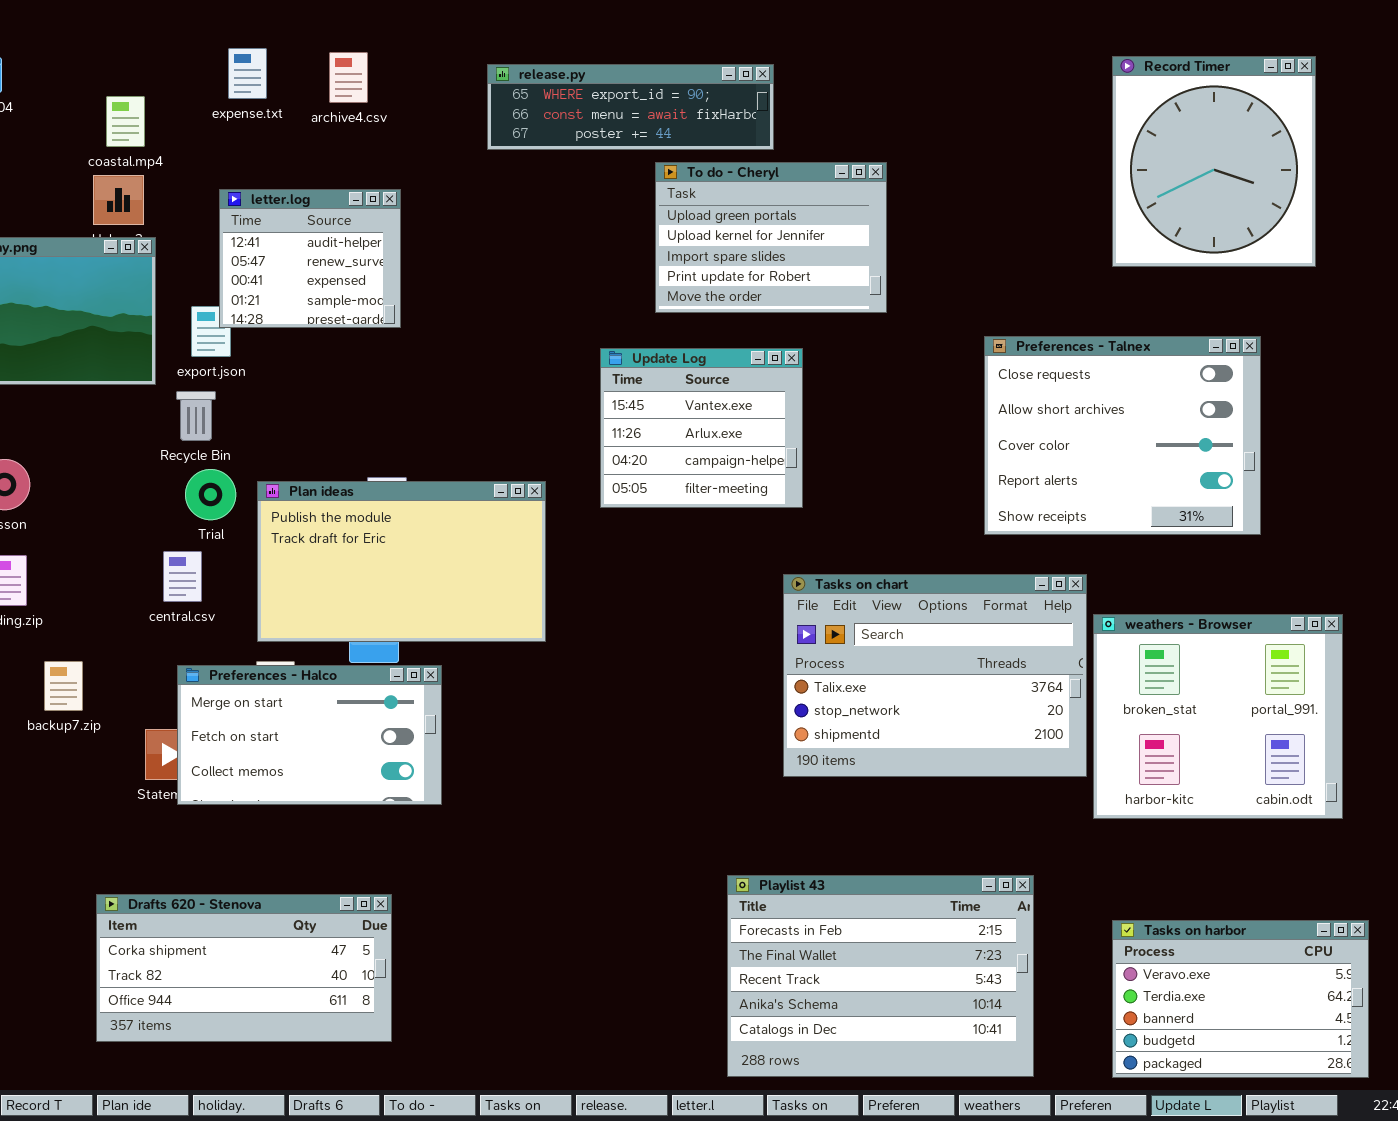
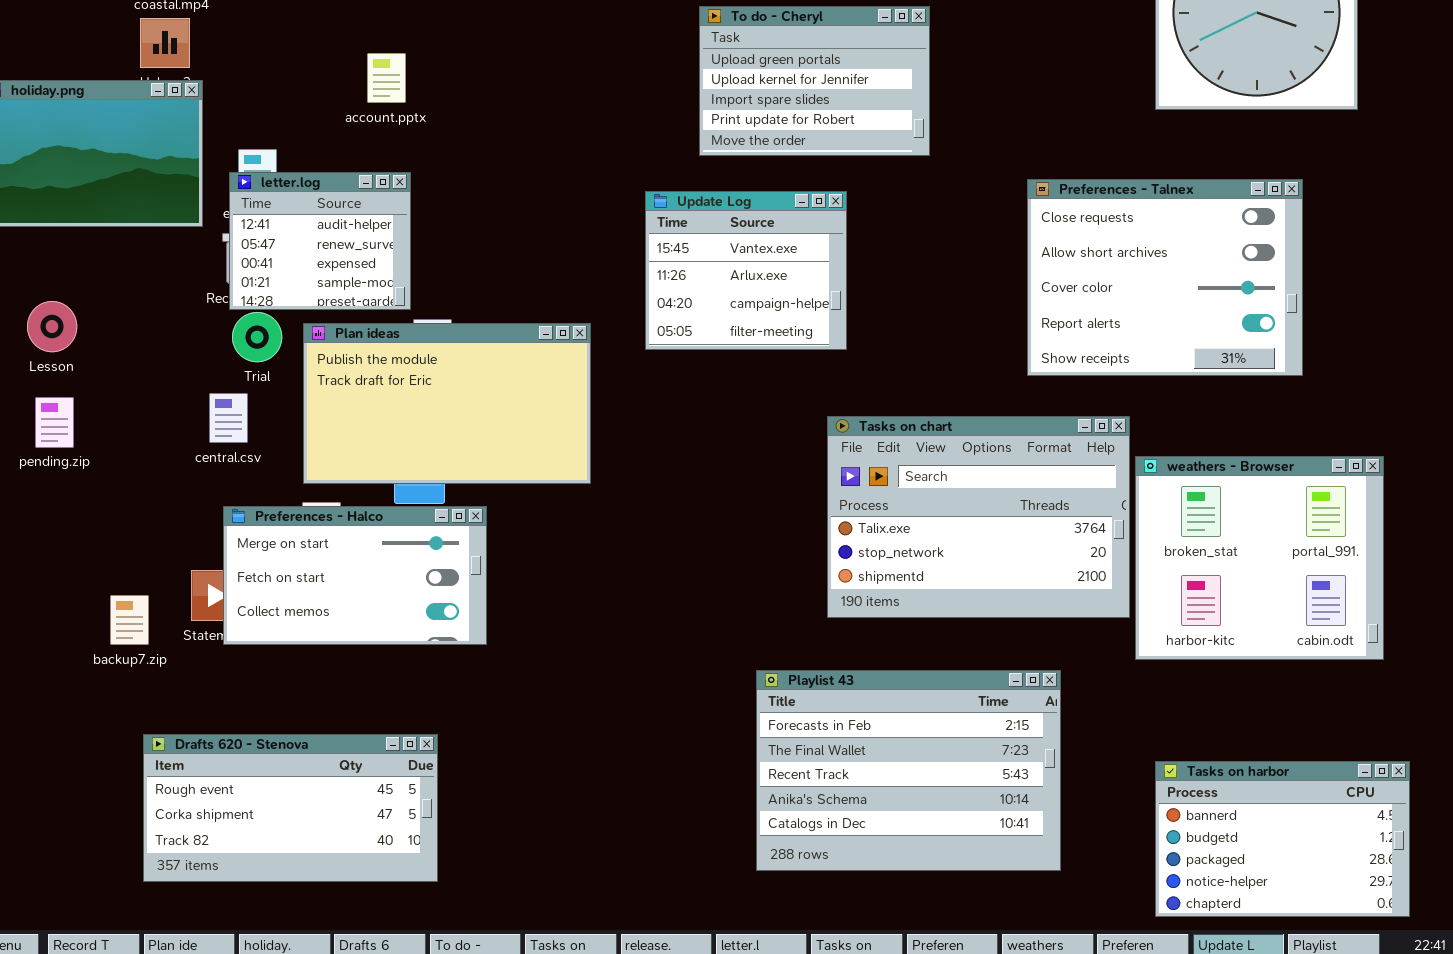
letter.log: [219,189,401,328] -> [229,172,411,310], moved
backup7.zip: [44,661,83,711] -> [110,595,149,645], moved
Playlist 43: [727,875,1034,1077] -> [756,670,1061,871], moved
Drafts 620 - Stenova: [96,894,392,1042] -> [143,734,438,882], scrolled up 1 row
Tasks on harbor: [1112,920,1369,1078] -> [1155,761,1410,917], scrolled down 2 rows

